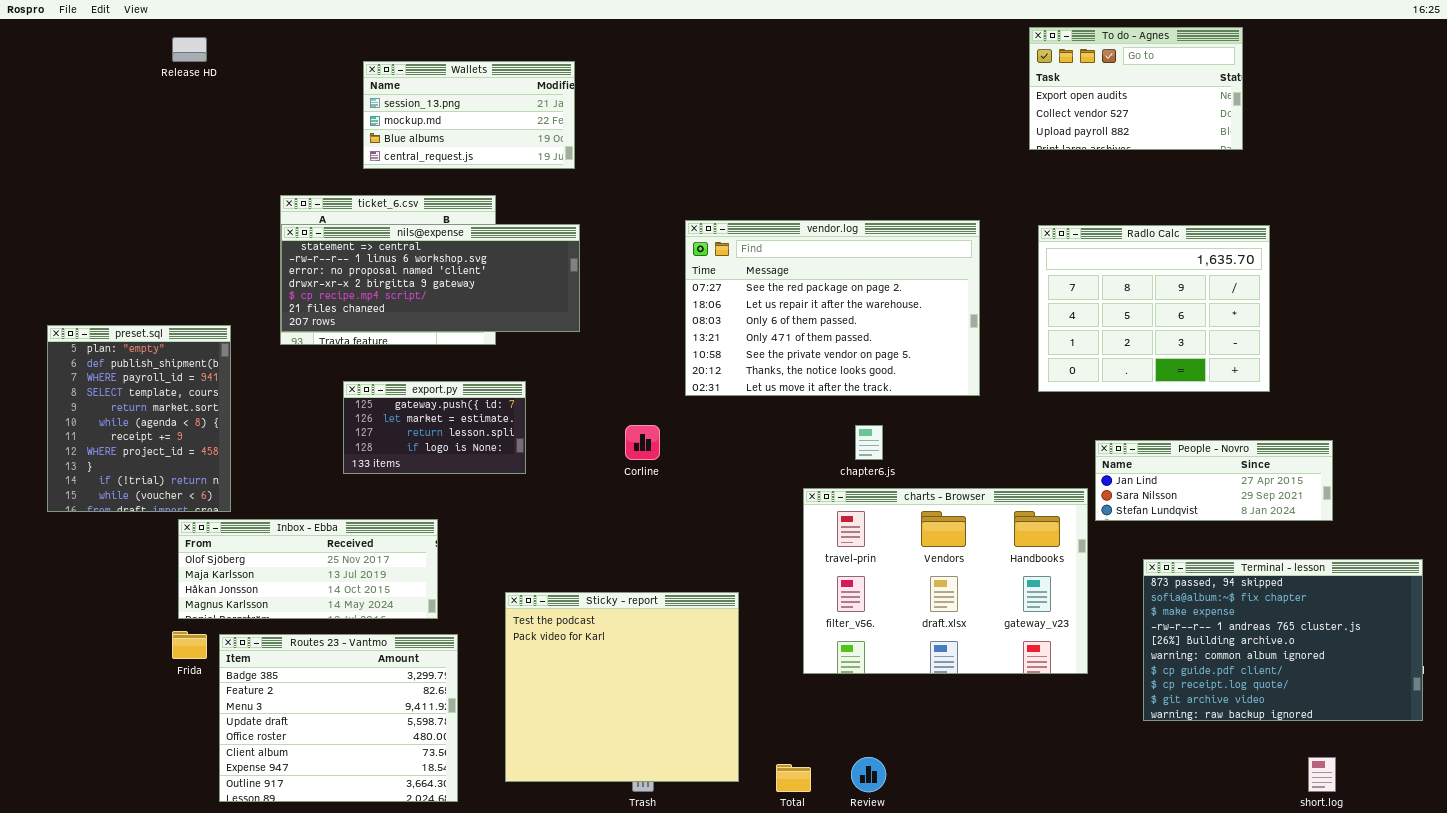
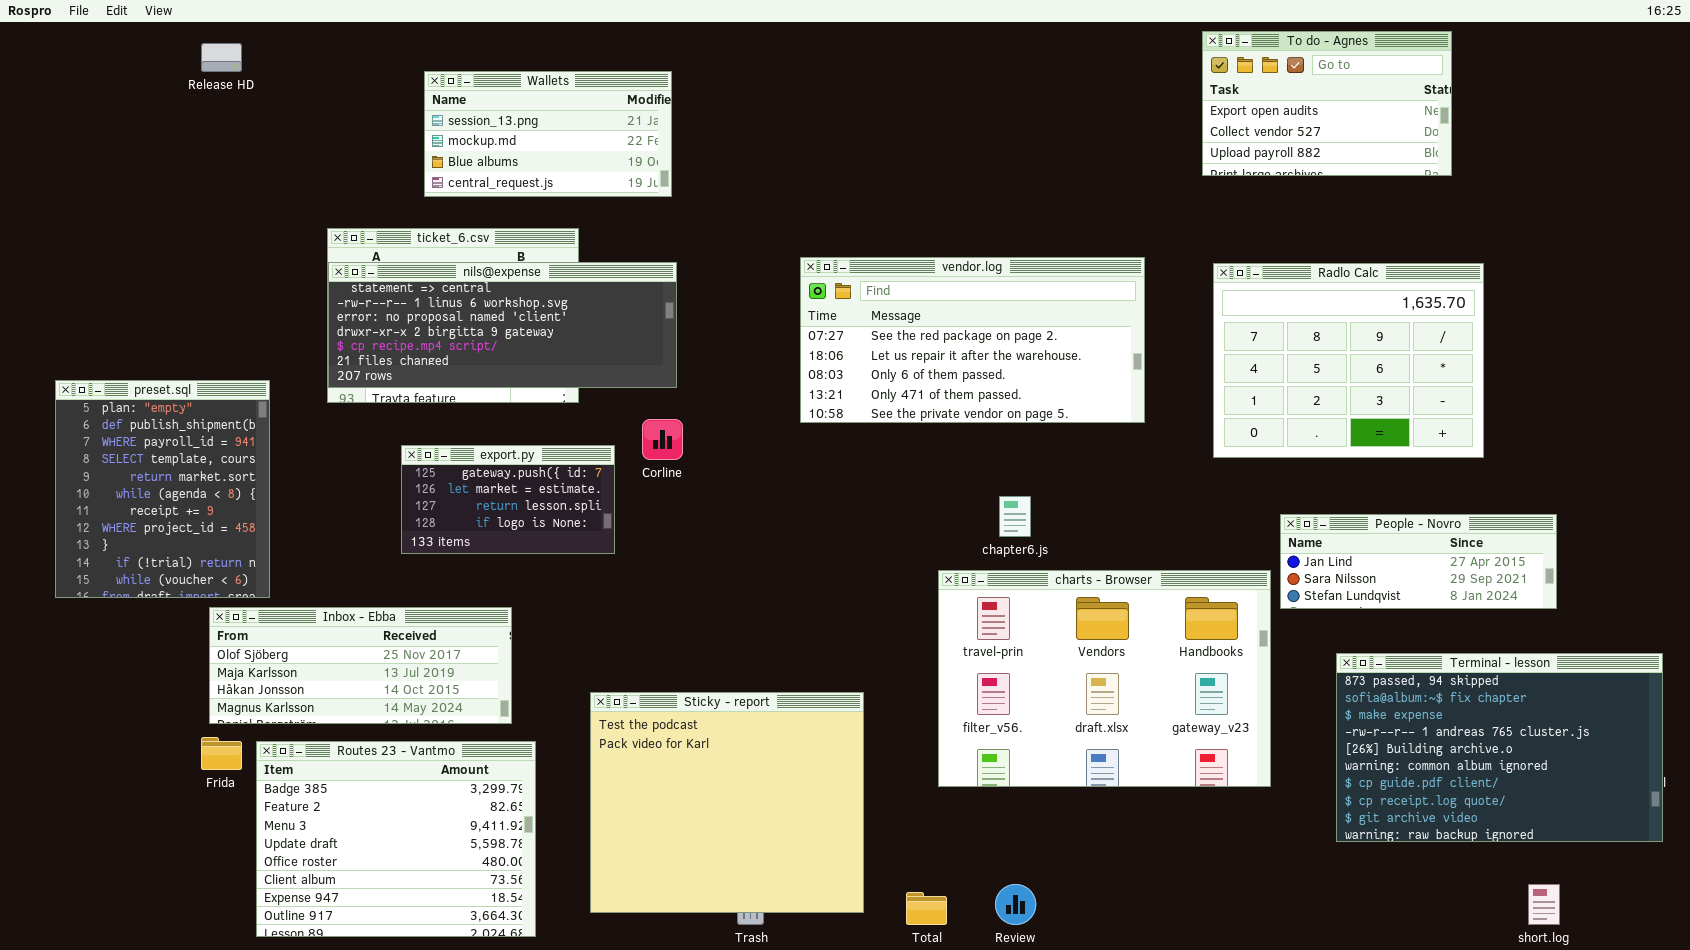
vendor.log: [685,220,980,396] -> [800,257,1145,423], resized
Corline: [625,425,660,460] -> [642,419,683,460], moved

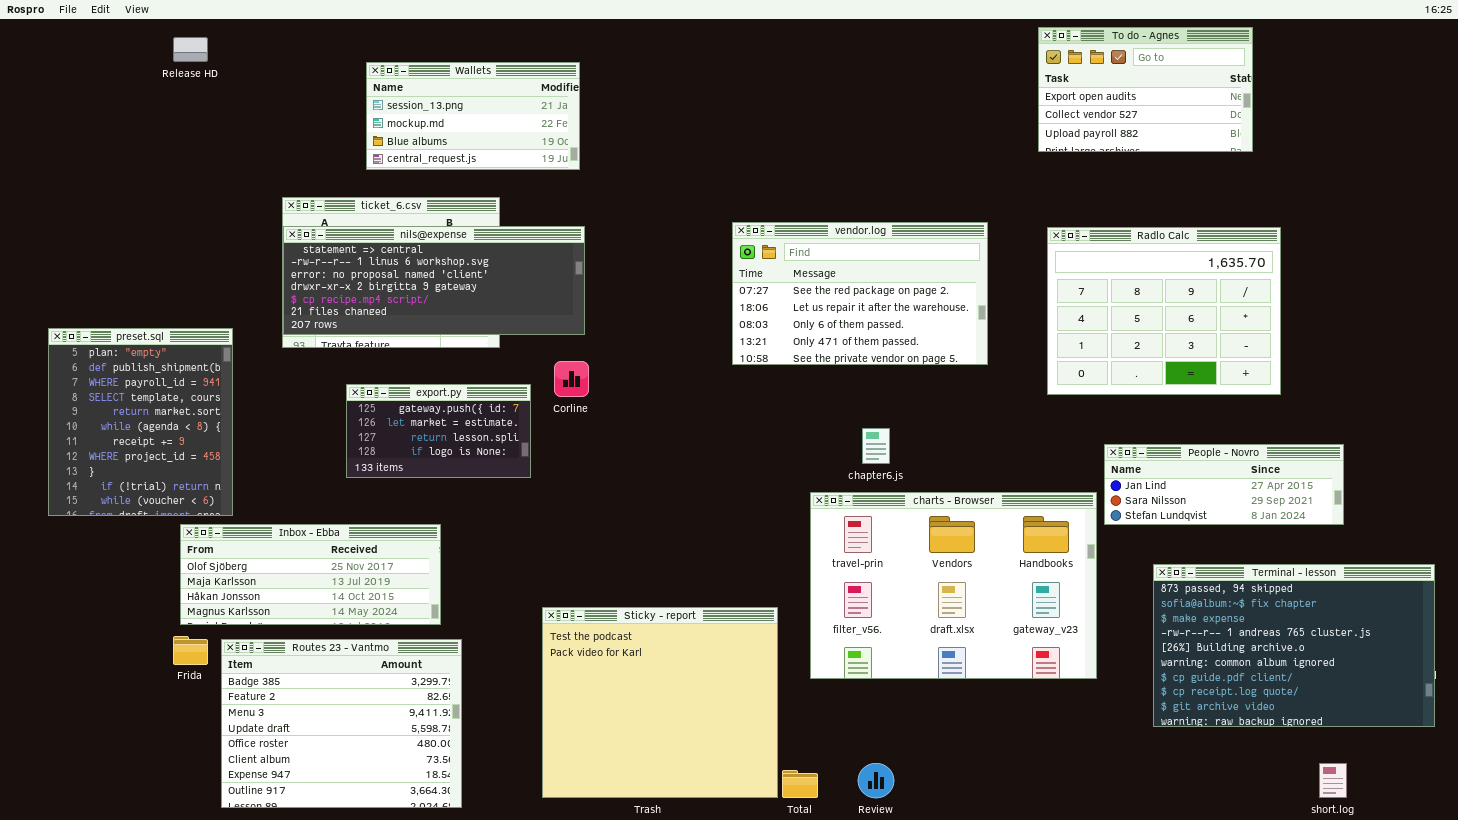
vendor.log: [800,257,1145,423] -> [732,222,988,365], resized
Sticky - report: [590,692,864,913] -> [542,607,778,798], moved

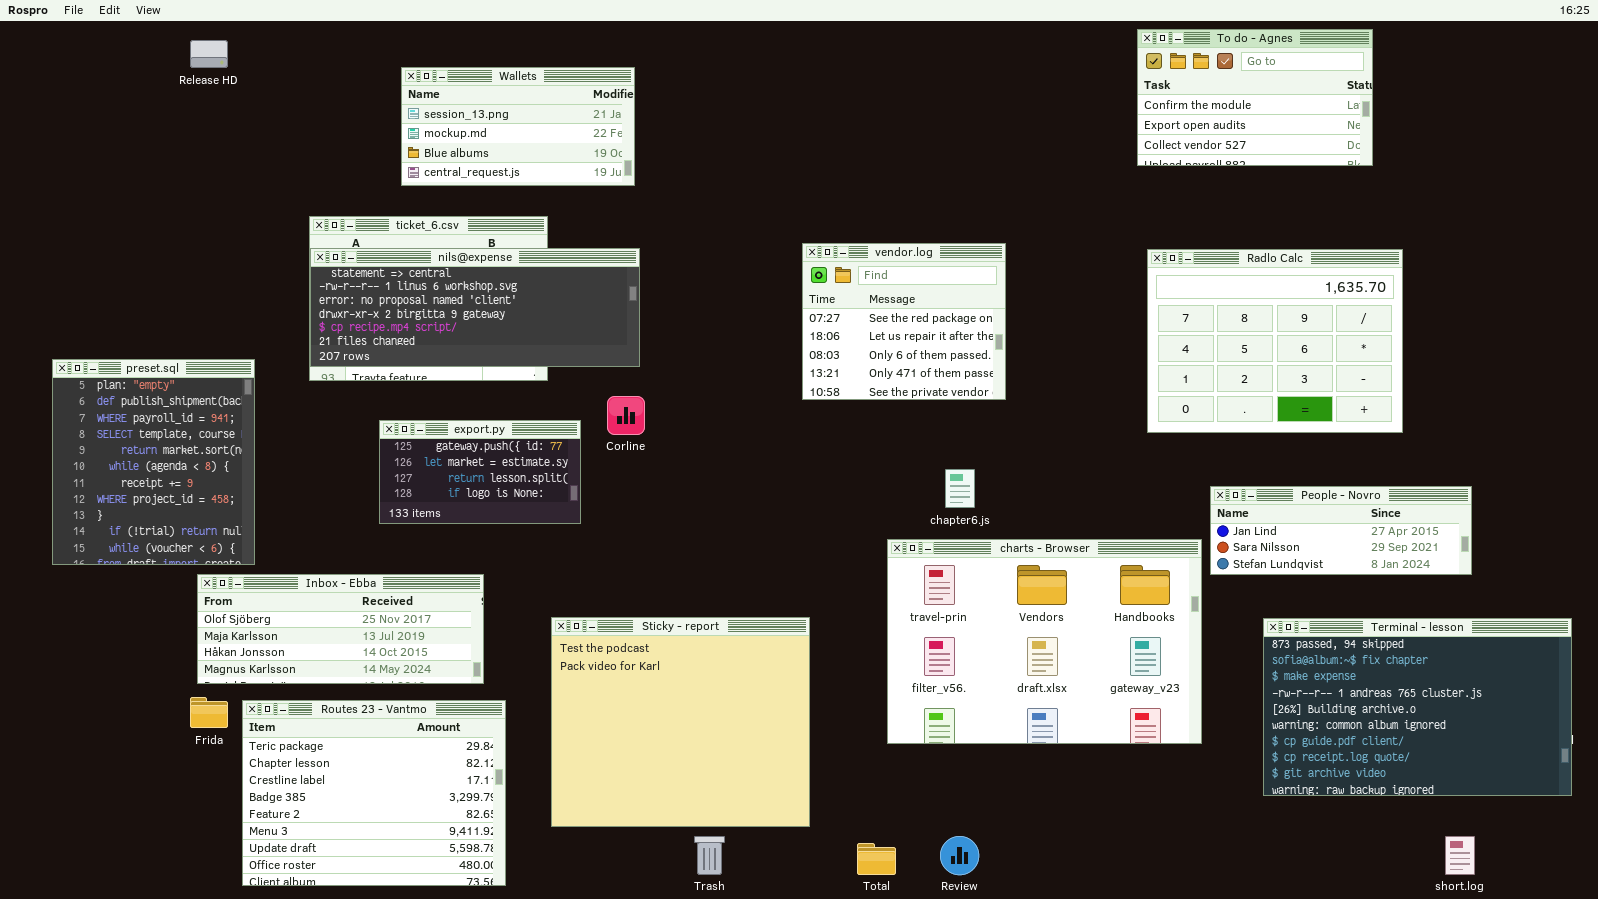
To do - Agnes: [1038,27,1253,152] -> [1137,29,1373,166], scrolled up 1 row
vendor.log: [732,222,988,365] -> [802,243,1006,400], resized
Sticky - report: [542,607,778,798] -> [551,617,810,827], moved
Routes 23 - Vantmo: [221,639,462,808] -> [242,700,506,886], scrolled up 3 rows

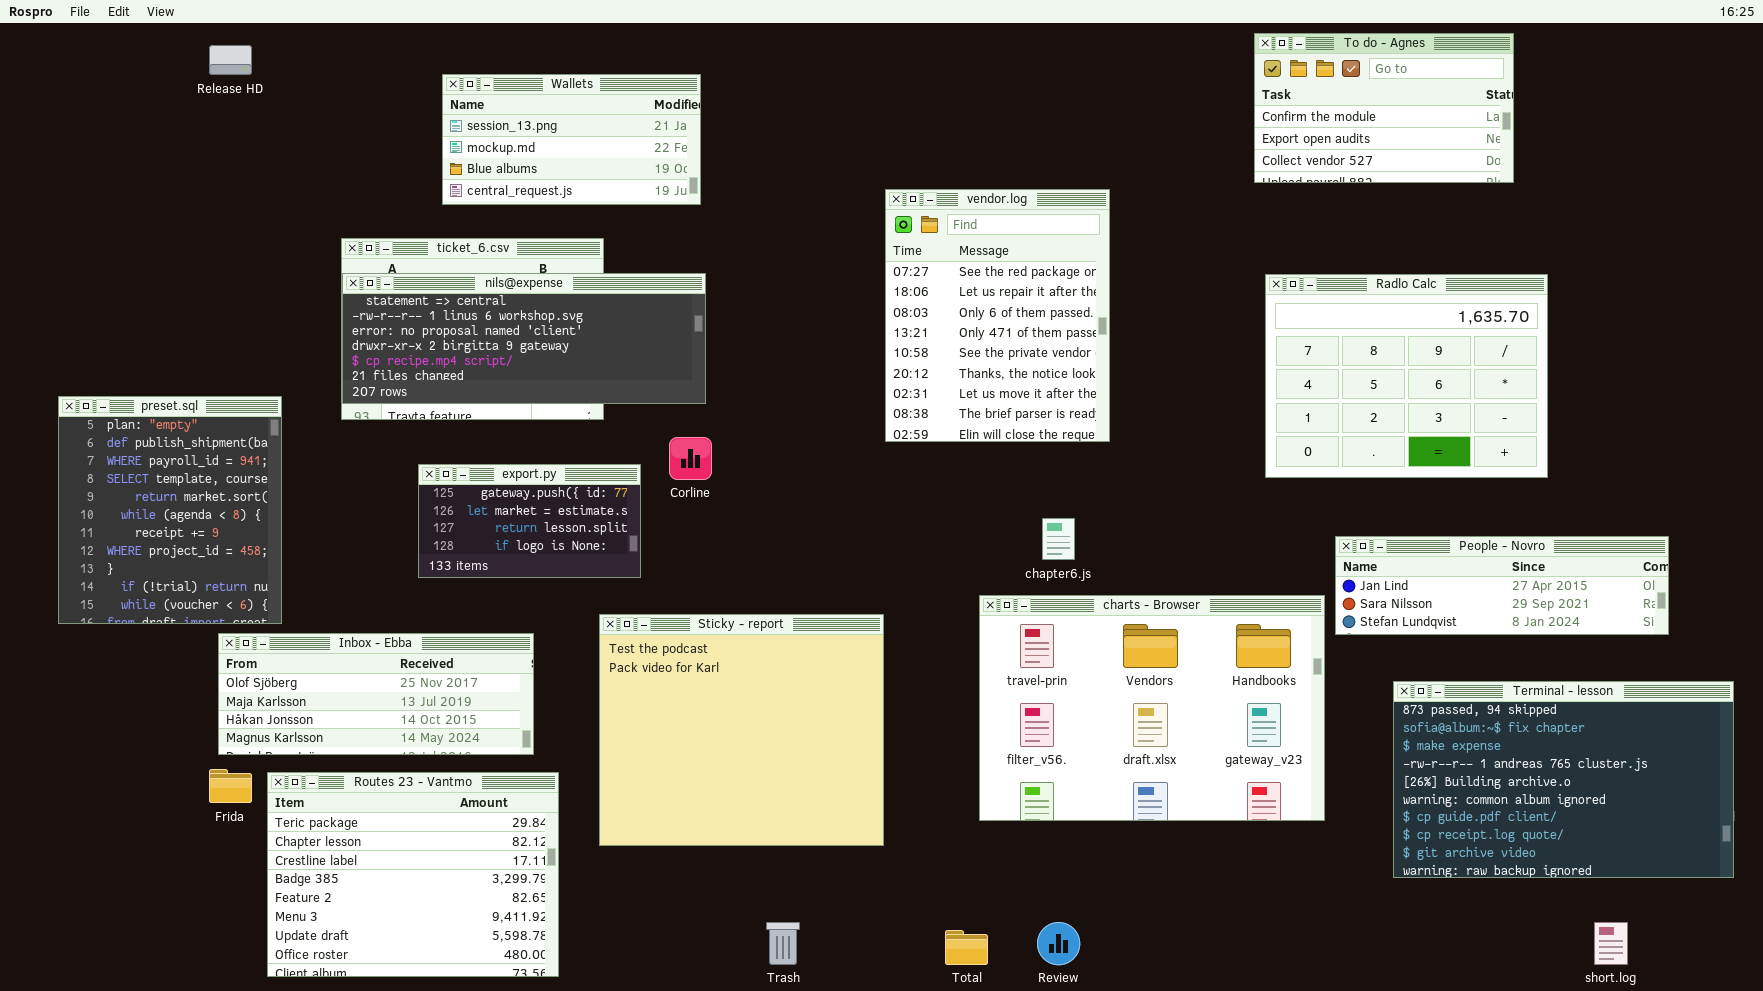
vendor.log: [802,243,1006,400] -> [885,189,1110,442], resized
People - Novro: [1210,486,1472,575] -> [1335,536,1669,635], resized
Sticky - report: [551,617,810,827] -> [599,614,884,846], moved

